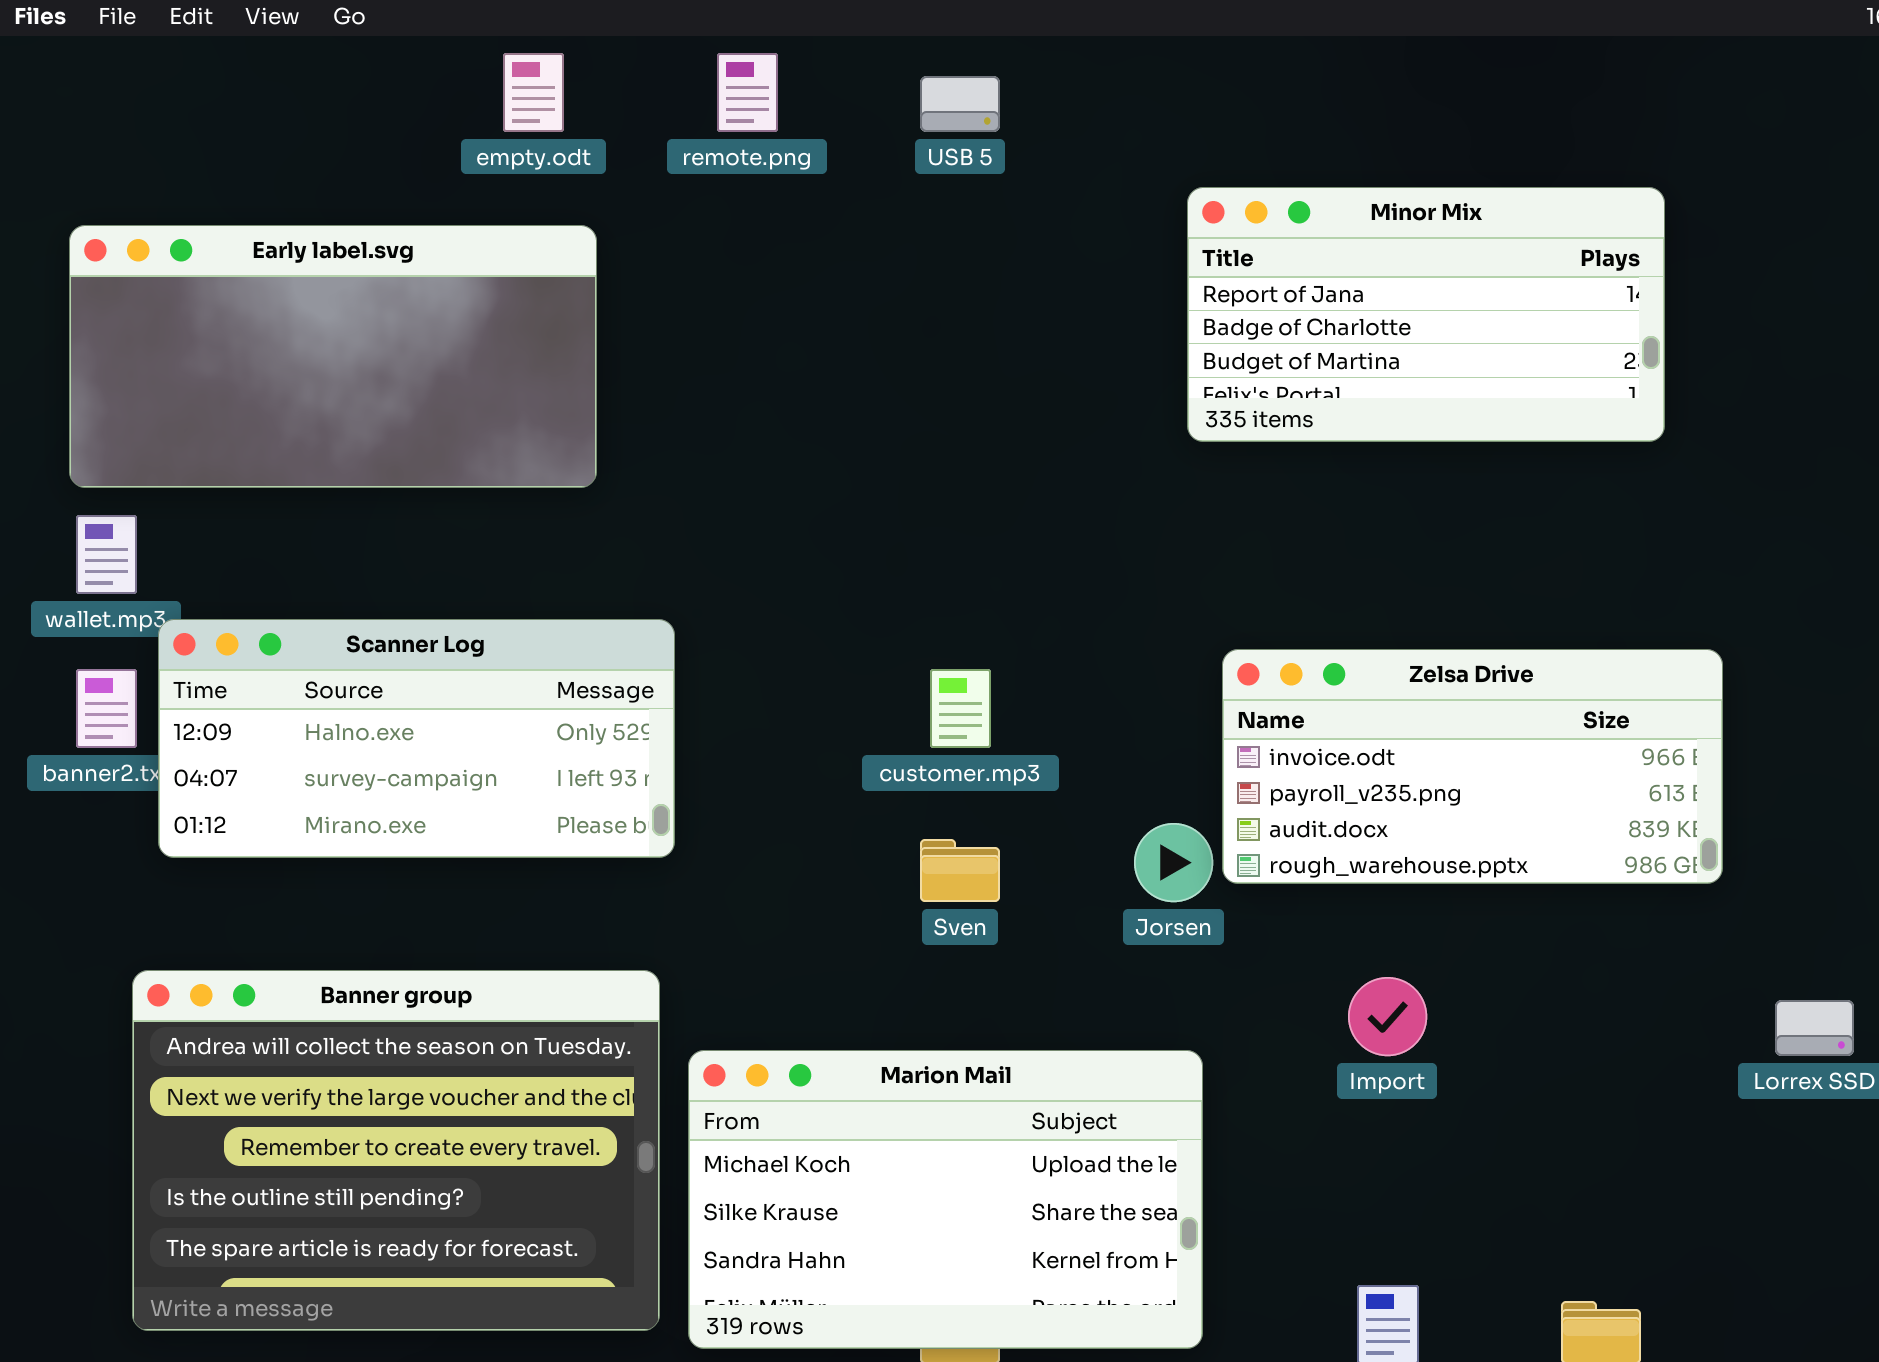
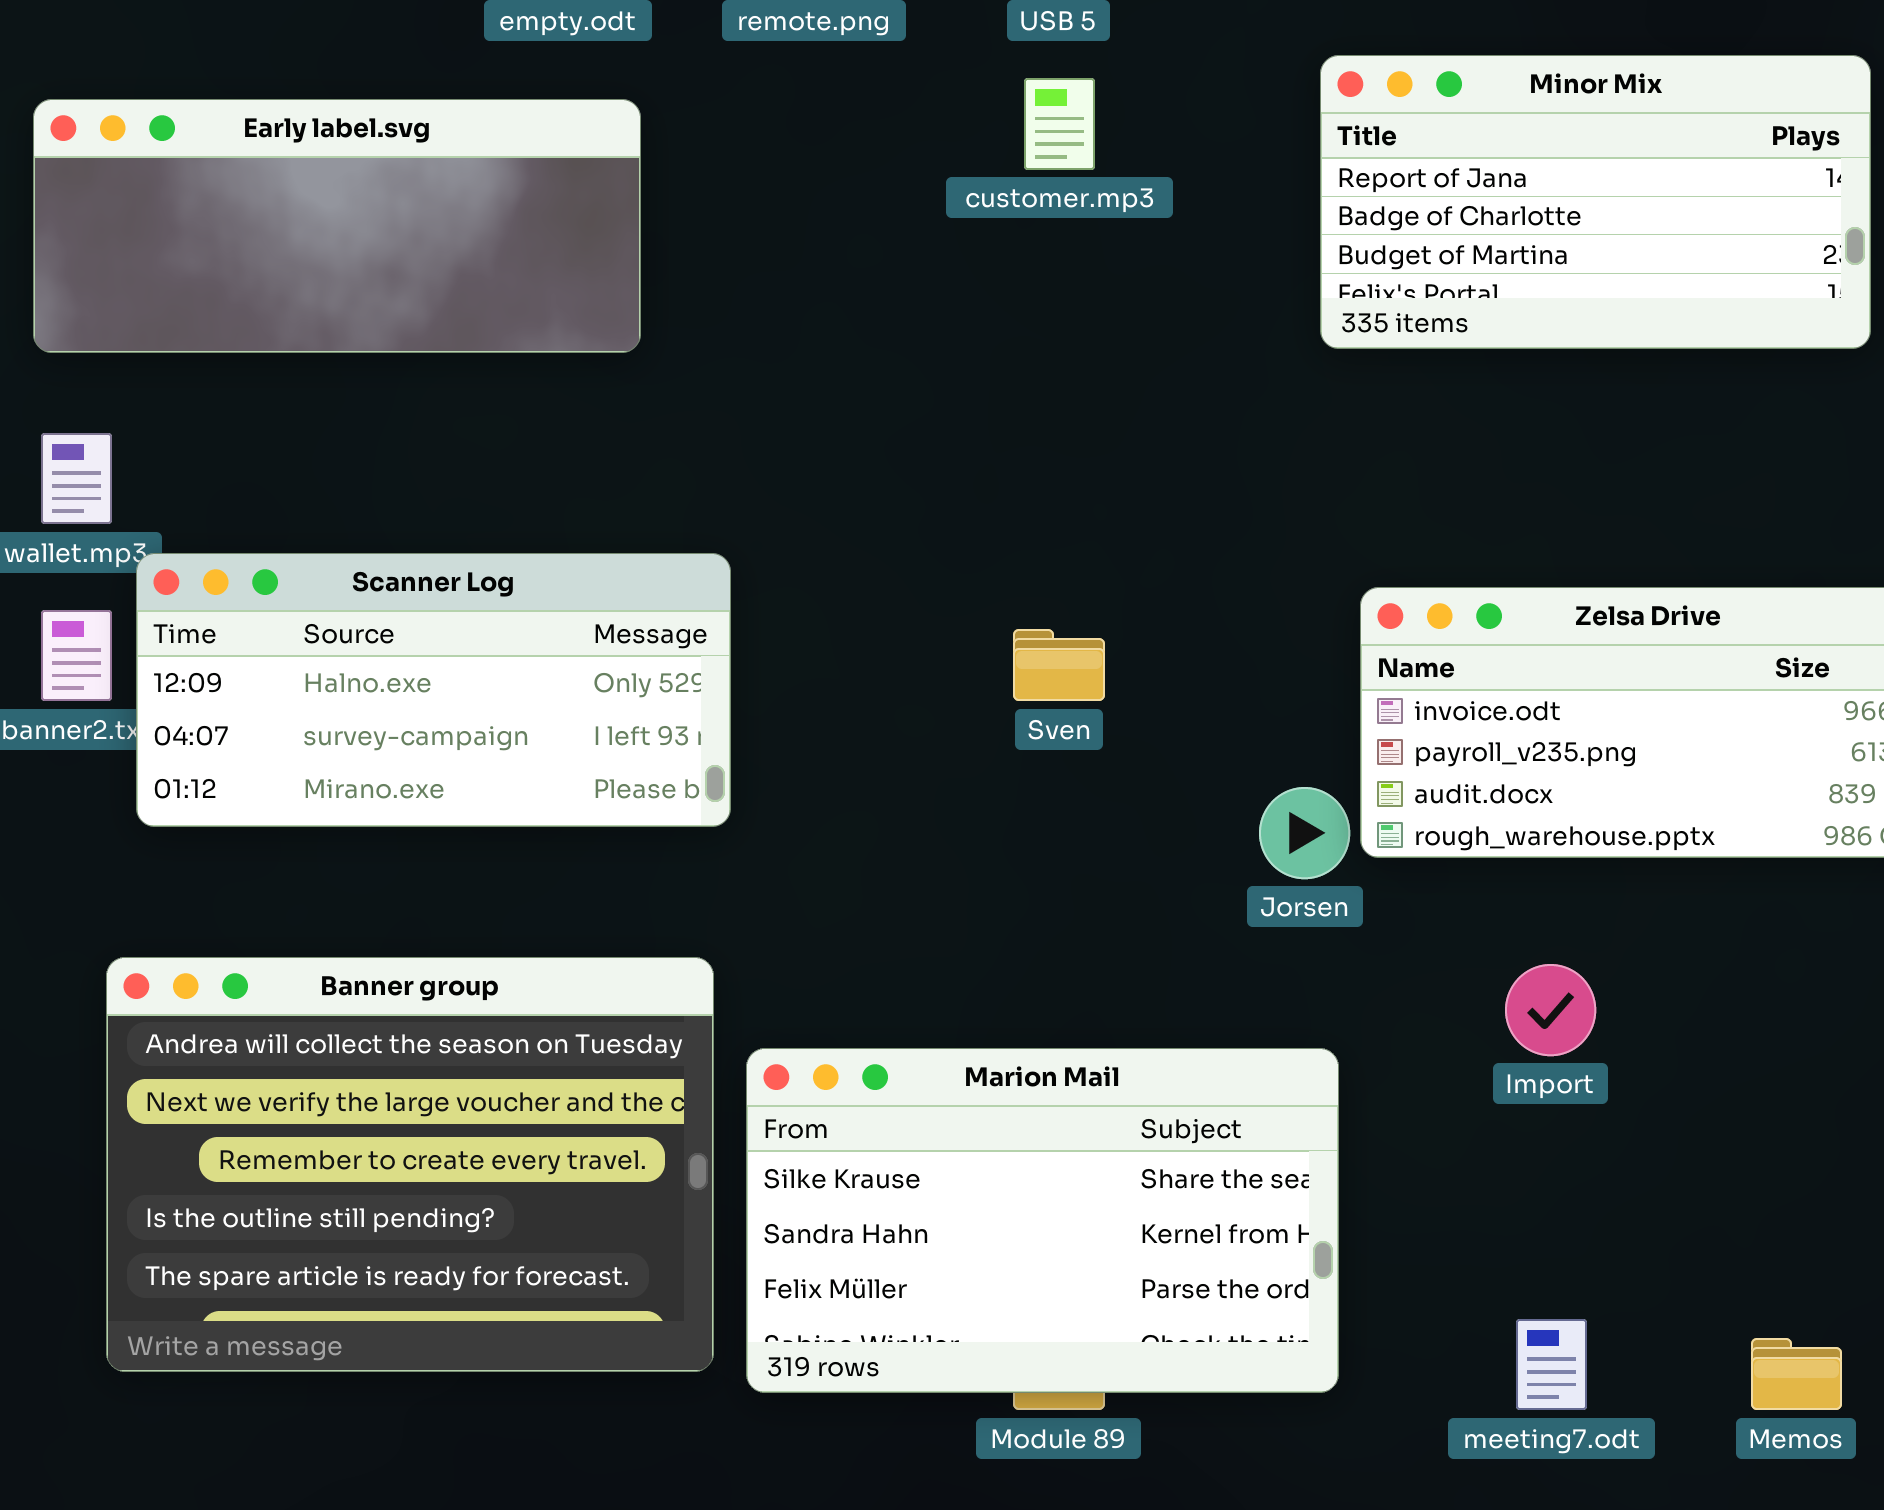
Early label.svg: [69,225,597,488] -> [33,99,641,353], resized
customer.mp3: [930,669,991,748] -> [1024,78,1095,170], moved
Sven: [920,839,1000,902] -> [1013,629,1105,701], moved
Marion Mail: [688,1050,1203,1349] -> [746,1048,1339,1393], scrolled down 1 row

